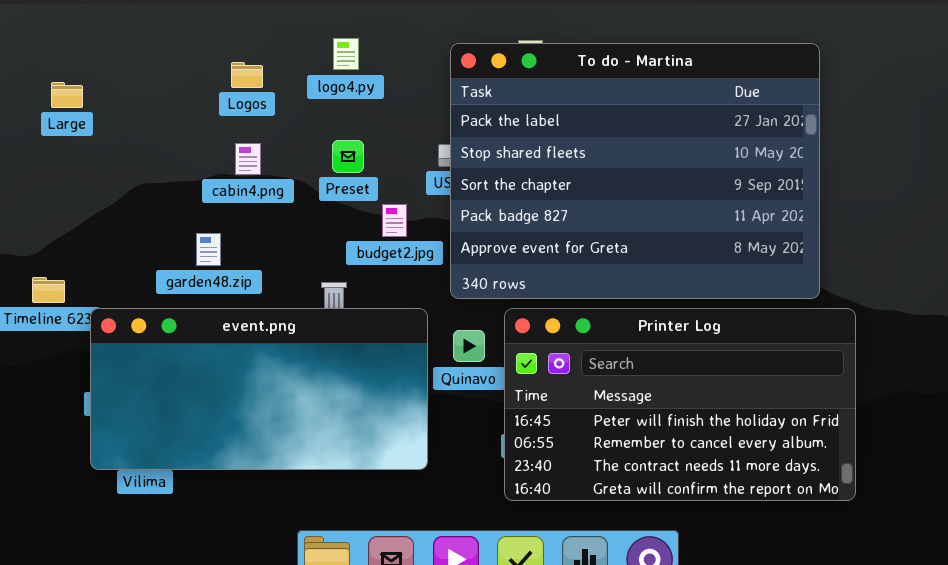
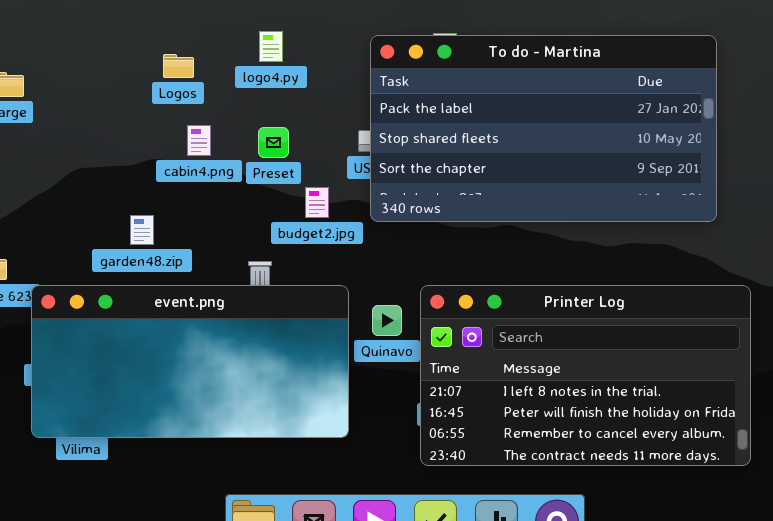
To do - Martina: [450,43,820,299] -> [370,35,717,222], resized
cabin4.png: [235,143,261,175] -> [187,125,211,156], moved
Printer Log: [504,308,856,501] -> [420,285,751,466], scrolled up 1 row

